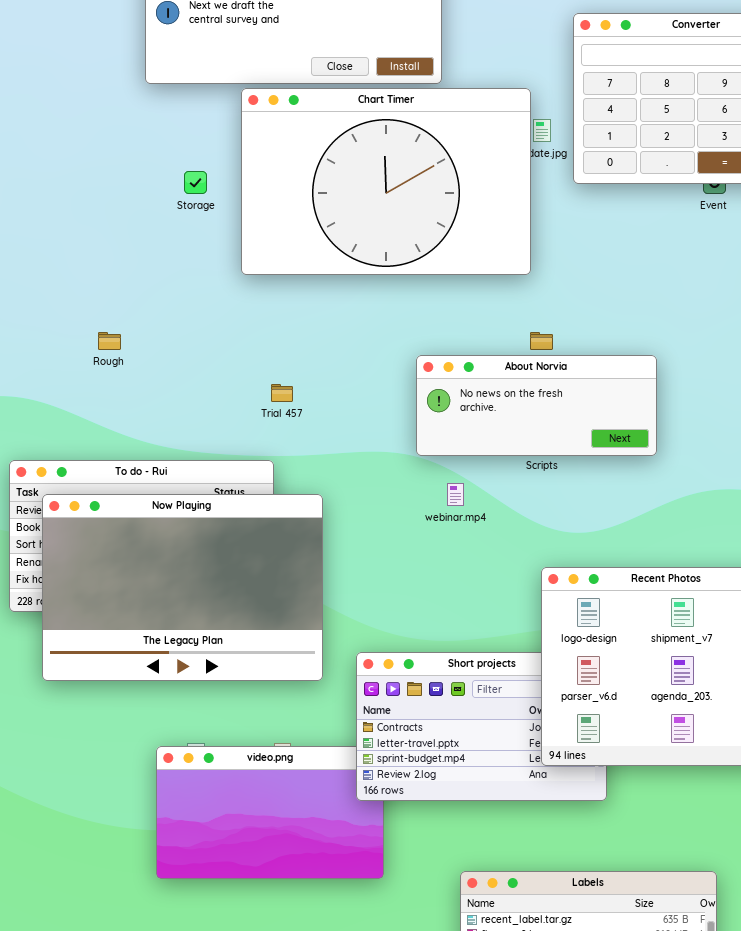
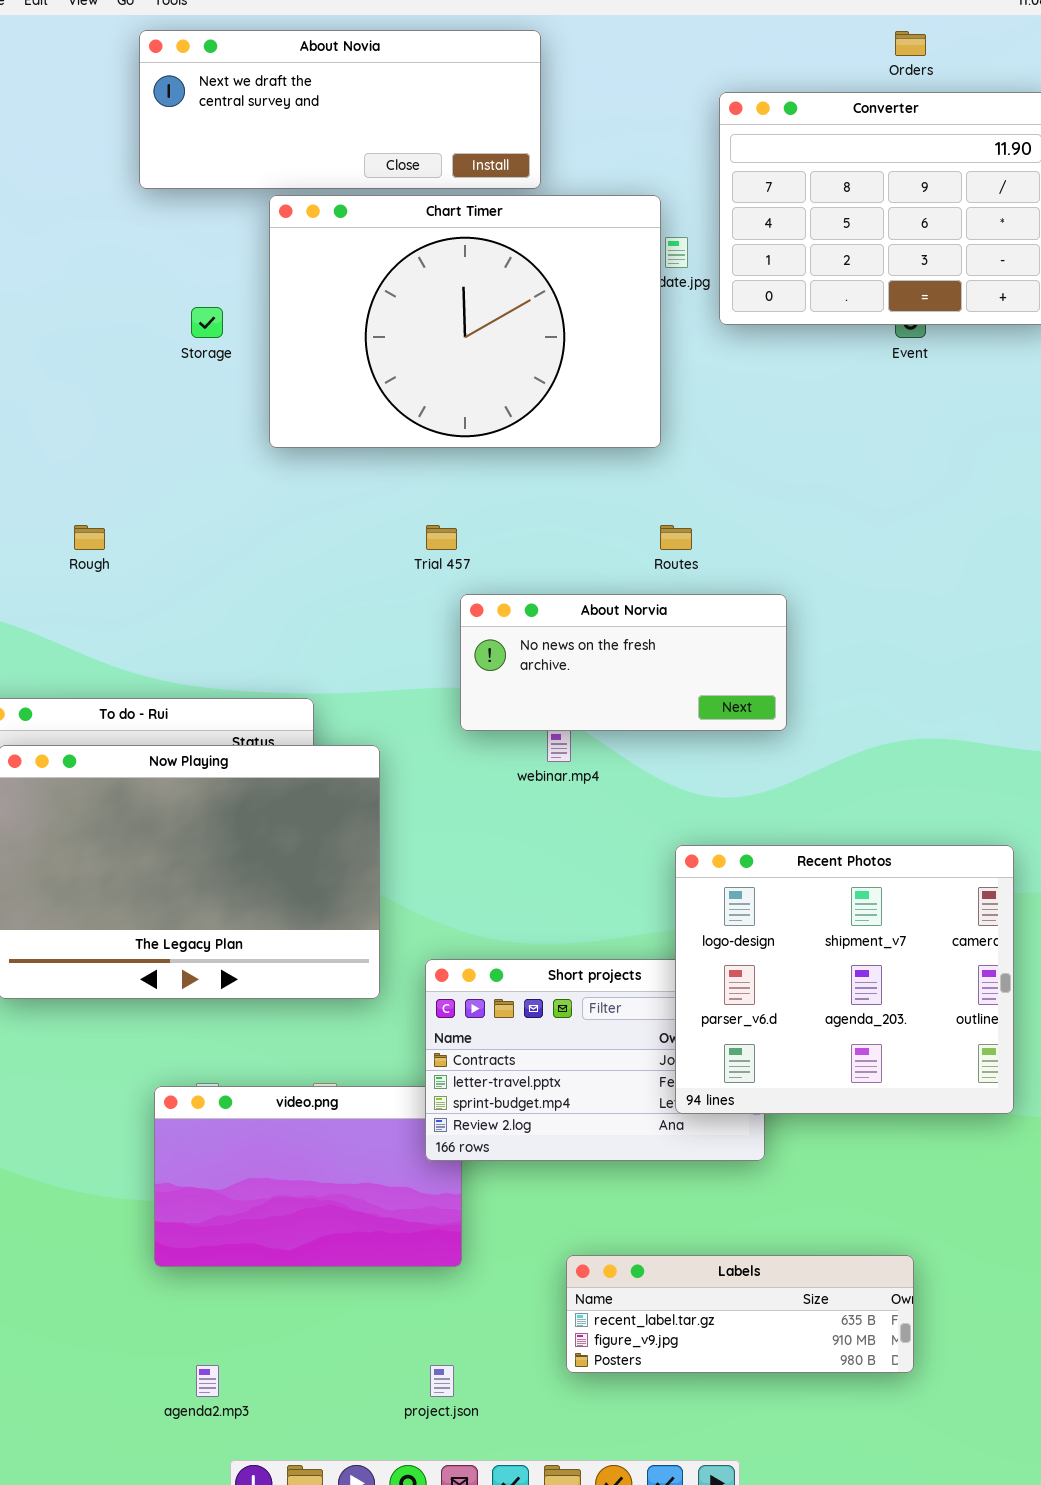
About Norvia: [416,355,657,456] -> [460,594,787,731], moved
Trial 457: [271,384,293,402] -> [426,525,457,550], moved

